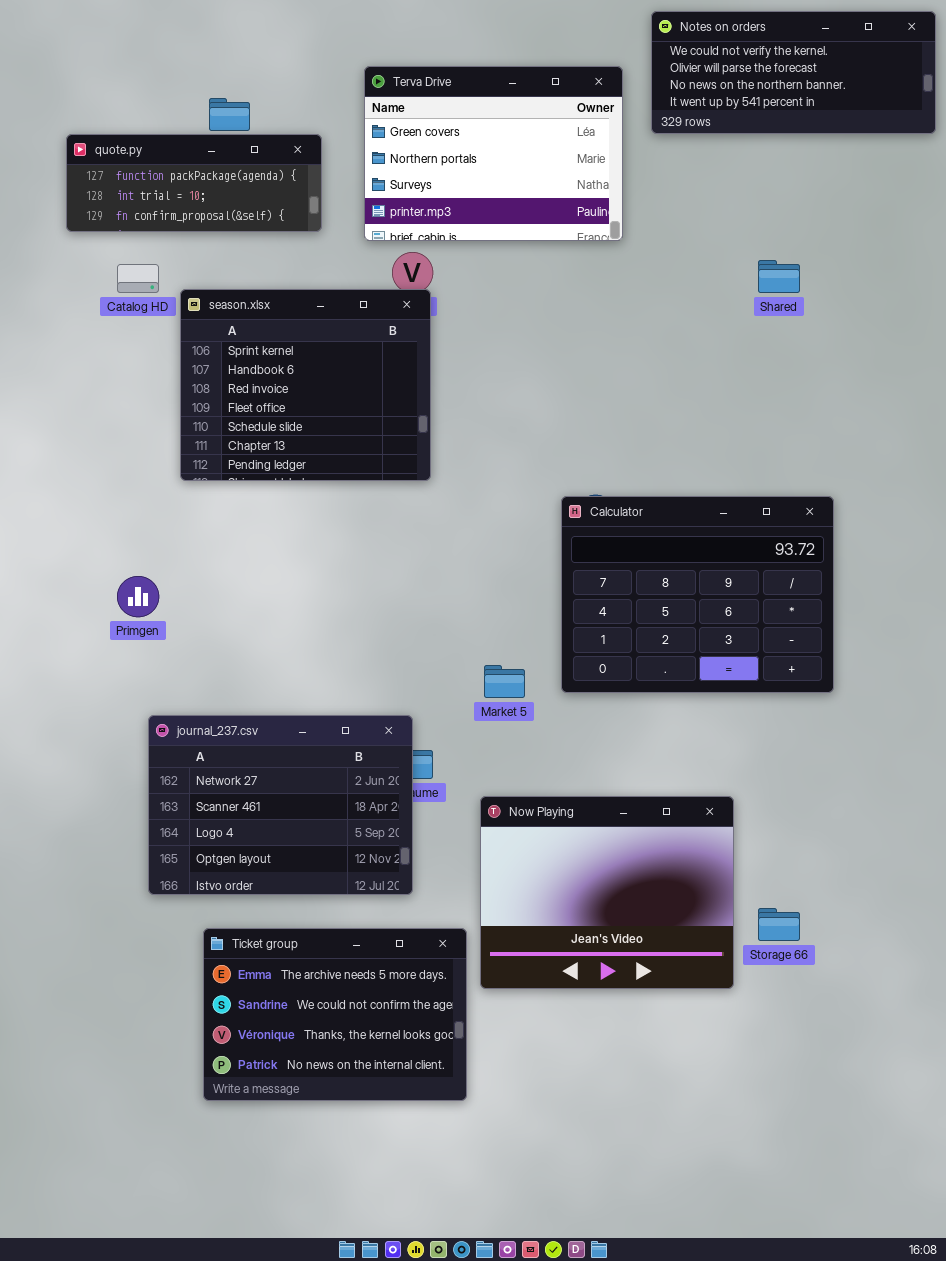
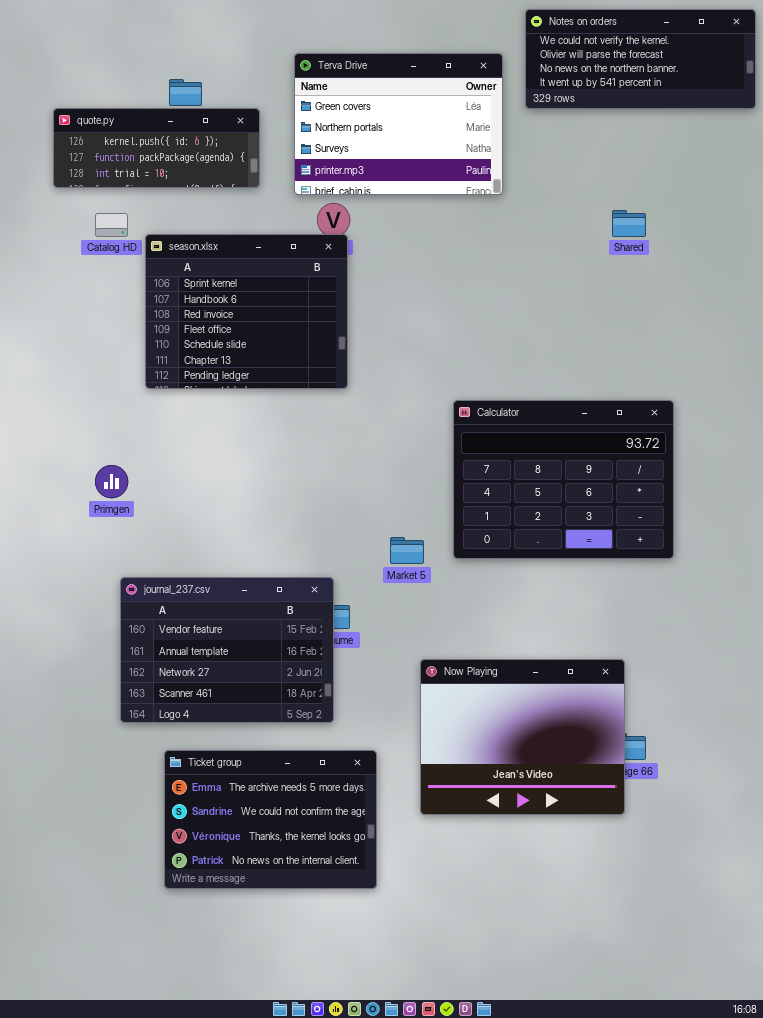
quote.py: [66,134,322,232] -> [53,108,260,188], scrolled up 1 row
journal_237.csv: [148,715,413,895] -> [120,577,334,723], scrolled up 2 rows
Now Playing: [480,796,734,989] -> [420,659,625,815], moved

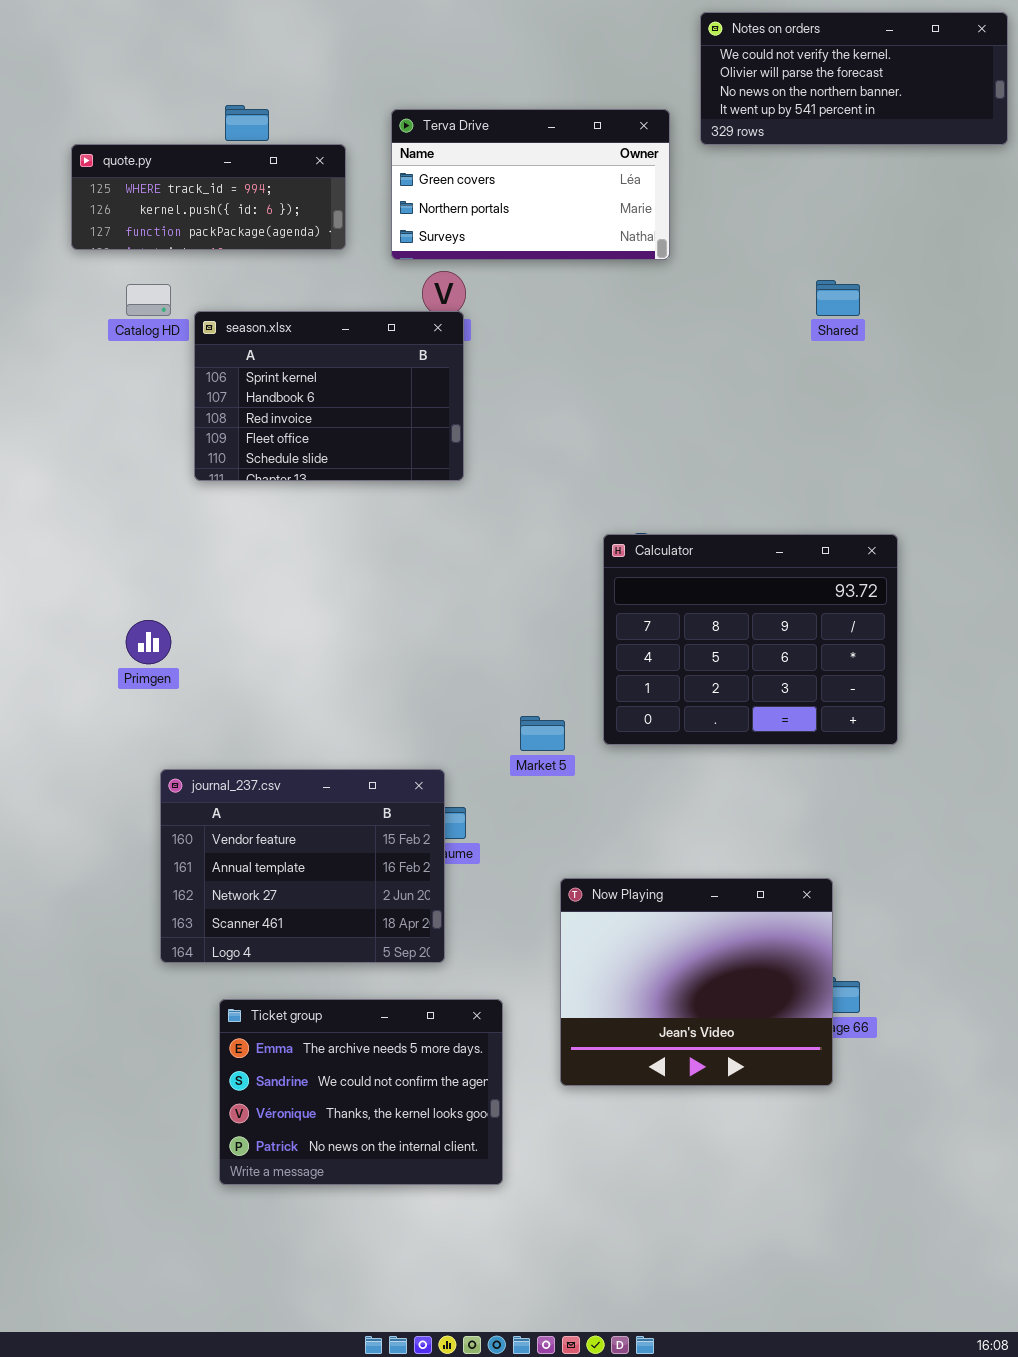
Terva Drive: [294,53,503,195] -> [391,109,670,260], resized
quote.py: [53,108,260,188] -> [71,144,346,250], scrolled up 1 row
season.xlsx: [145,234,348,389] -> [194,311,464,481], resized

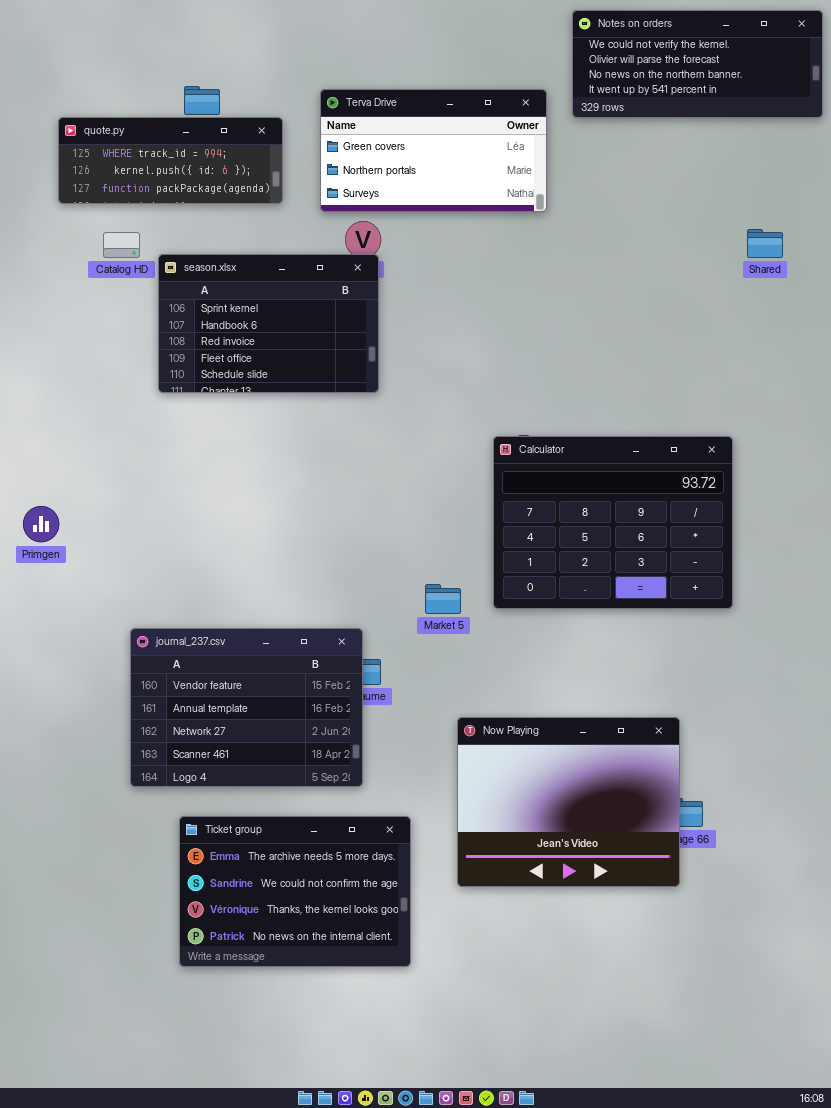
Shared: [816,280,860,316] -> [747,229,783,258], moved
Primgen: [126,620,171,664] -> [23,506,59,542], moved

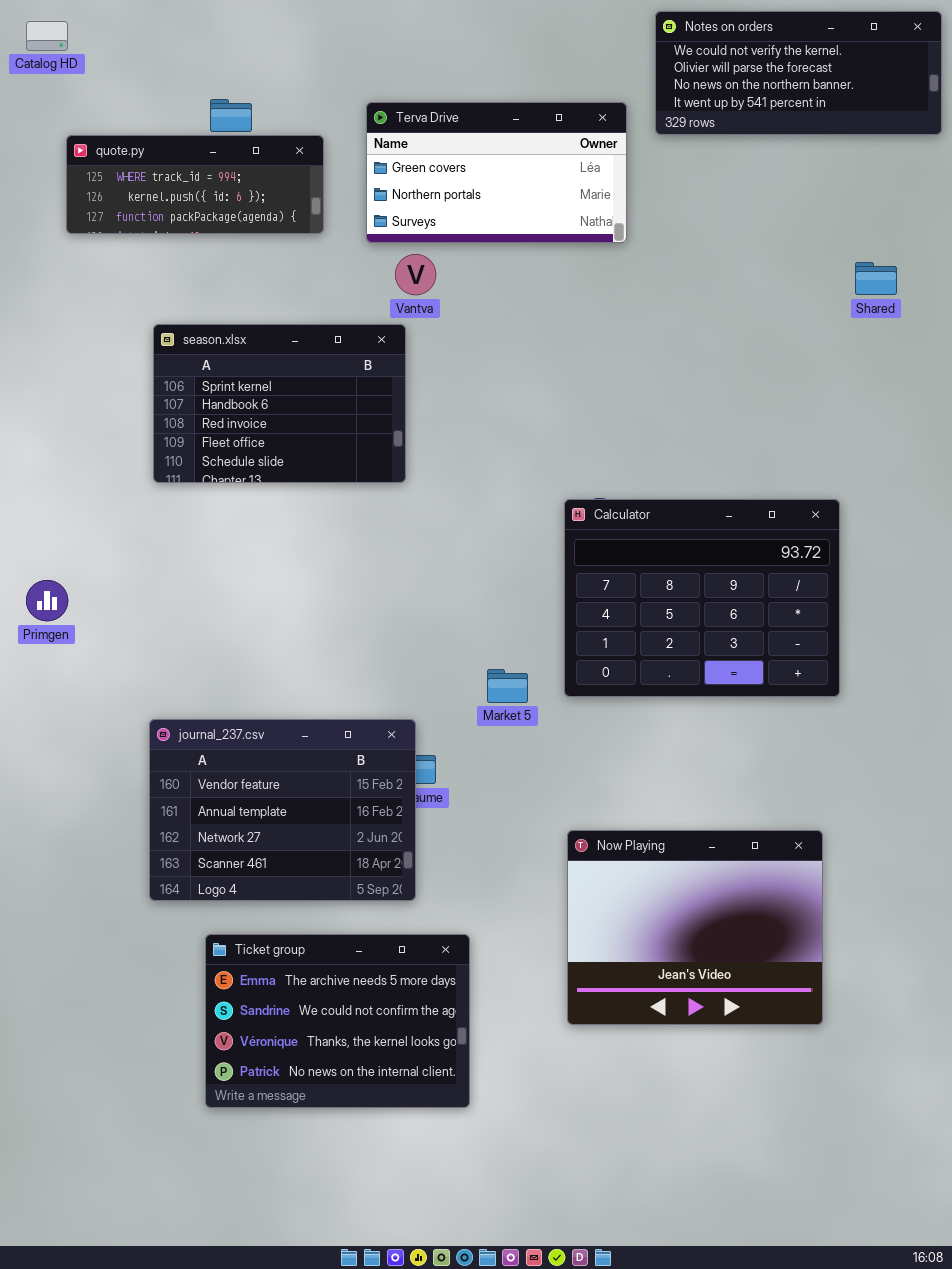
Catalog HD: [103,232,140,258] -> [26,21,68,51], moved
season.xlsx: [158,254,379,393] -> [153,324,406,483], moved
Now Playing: [457,717,680,887] -> [567,830,823,1025], moved

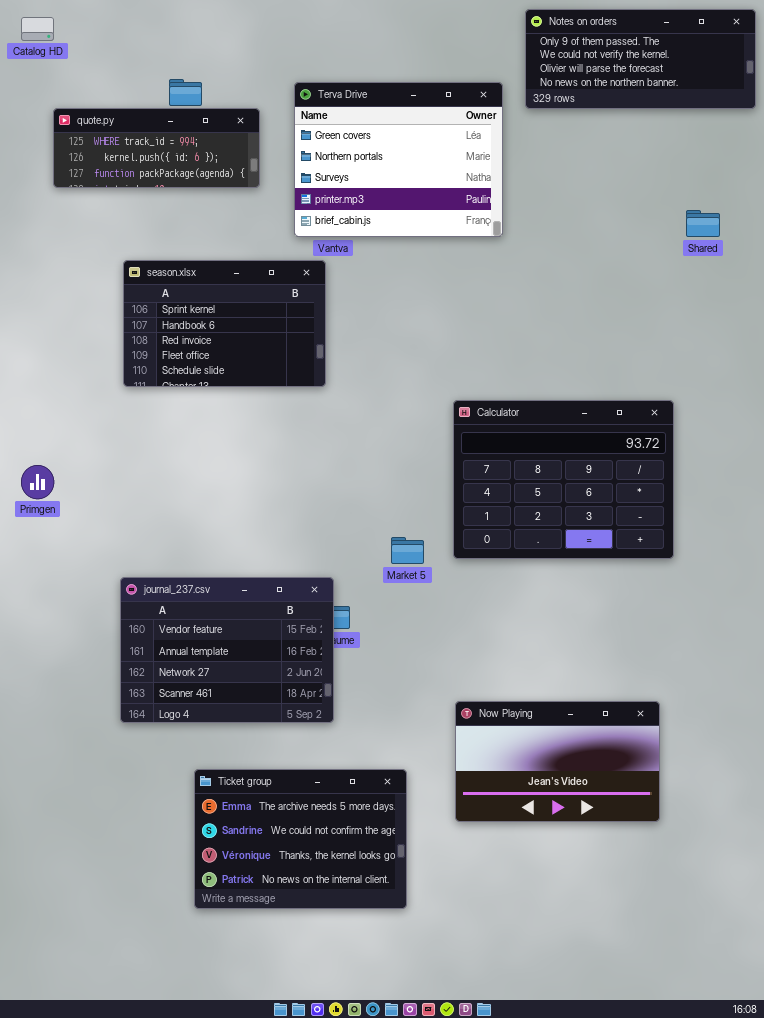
Notes on orders: [655,11,942,135] -> [525,9,756,109], scrolled up 1 row
Terva Drive: [366,102,627,243] -> [294,82,503,237], resized
Now Playing: [567,830,823,1025] -> [455,701,660,822], resized
Ticket group: [205,934,470,1108] -> [194,769,407,909], moved

